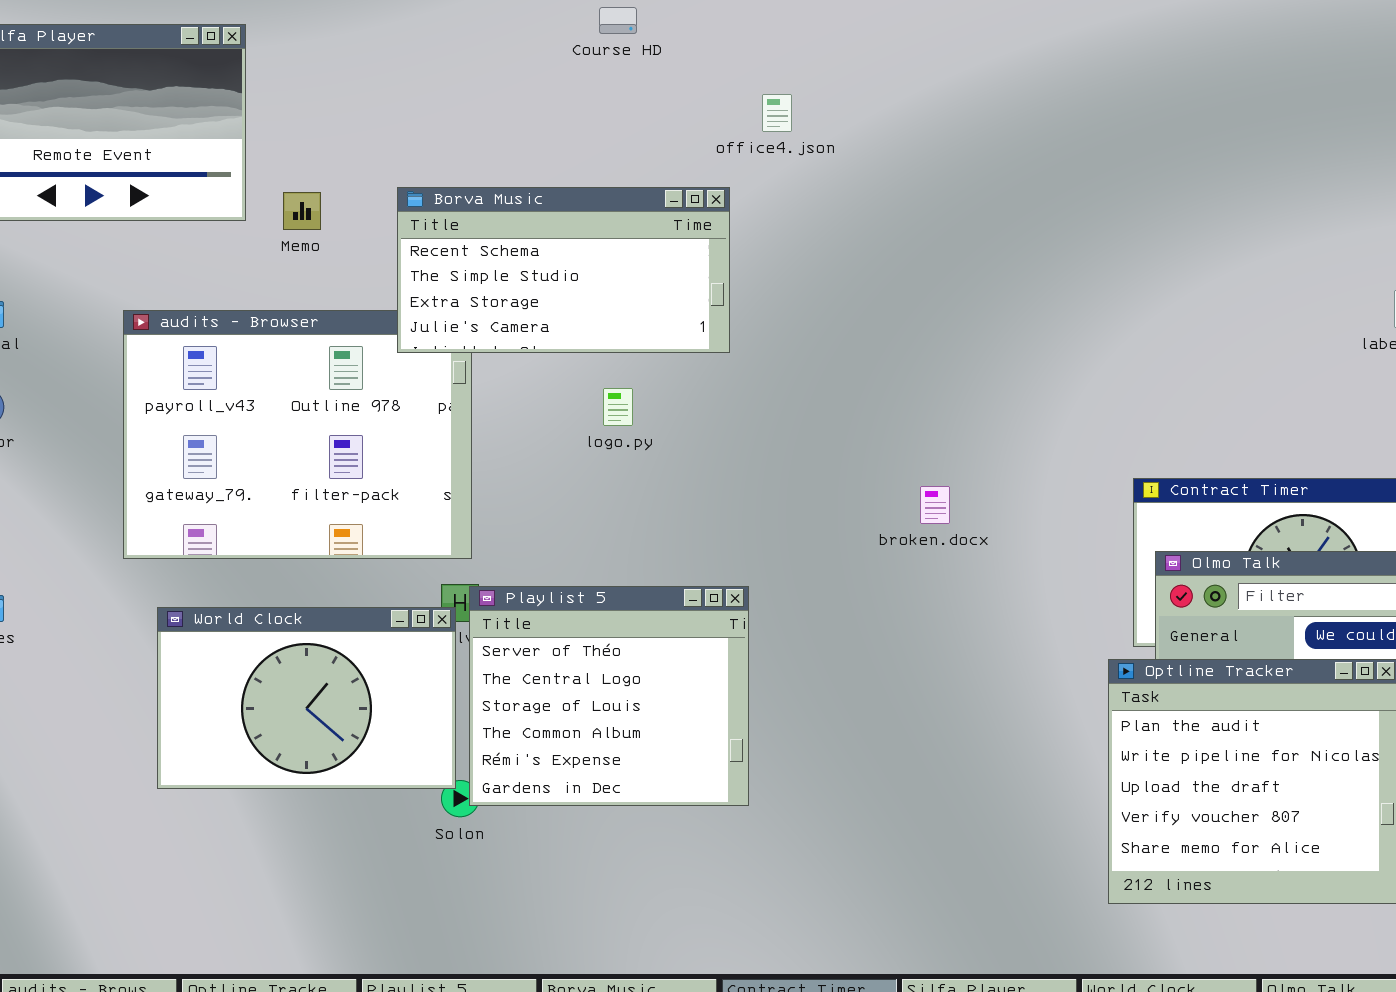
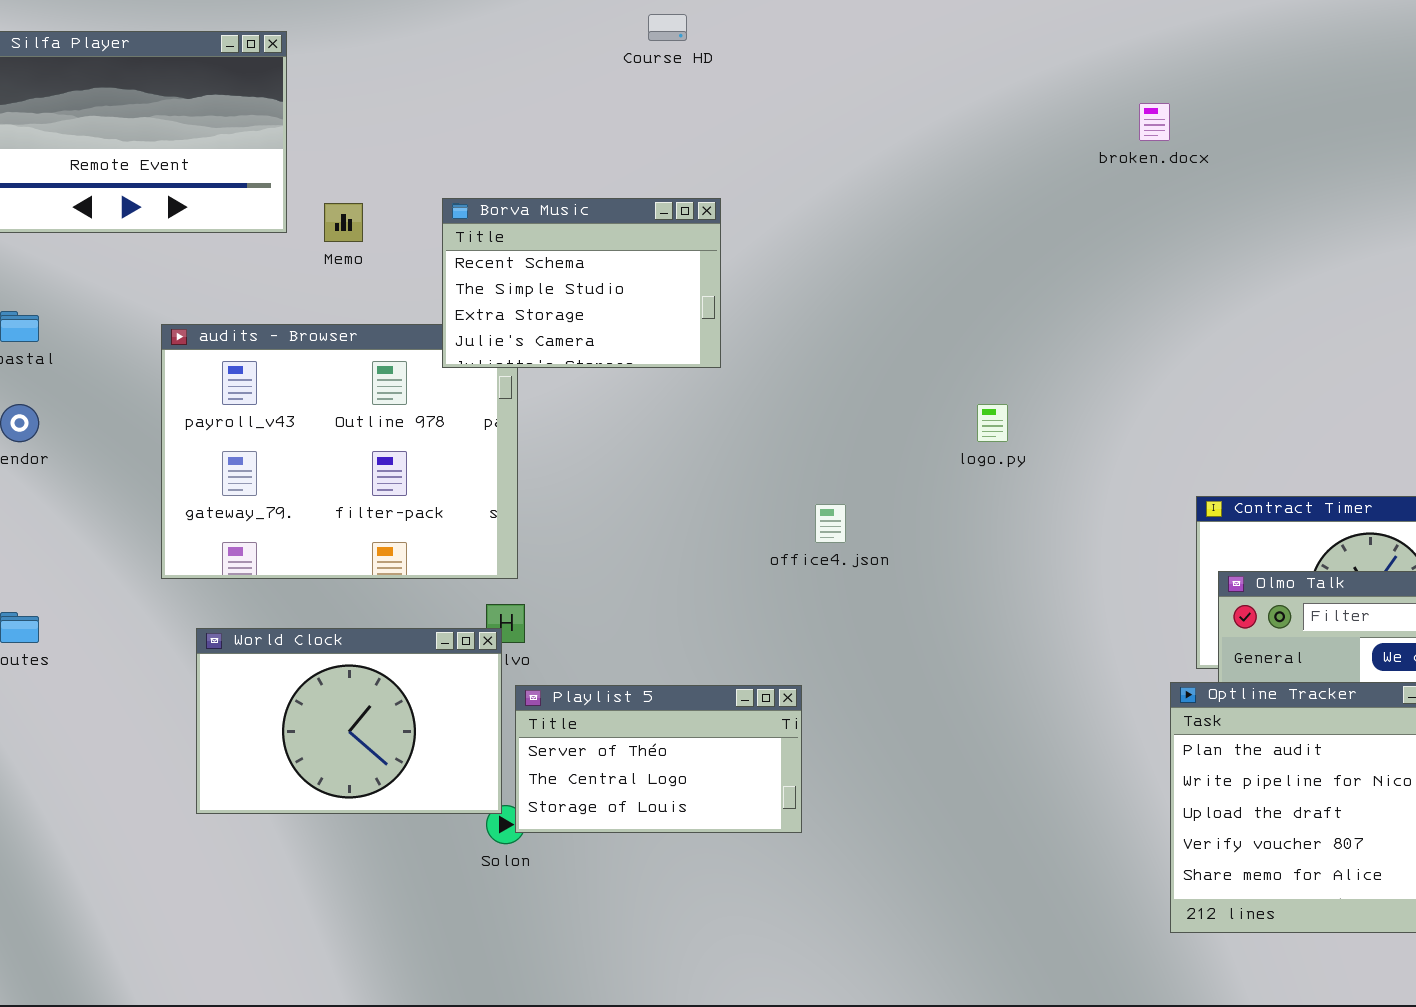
office4.json: [762,94,792,132] -> [815,504,846,543], moved
Borva Music: [397,187,730,353] -> [442,198,721,368], resized
logo.py: [603,388,633,426] -> [977,404,1008,442], moved
broken.docx: [920,486,950,524] -> [1139,103,1170,141], moved
Playlist 5: [469,586,749,806] -> [515,685,802,833], resized

